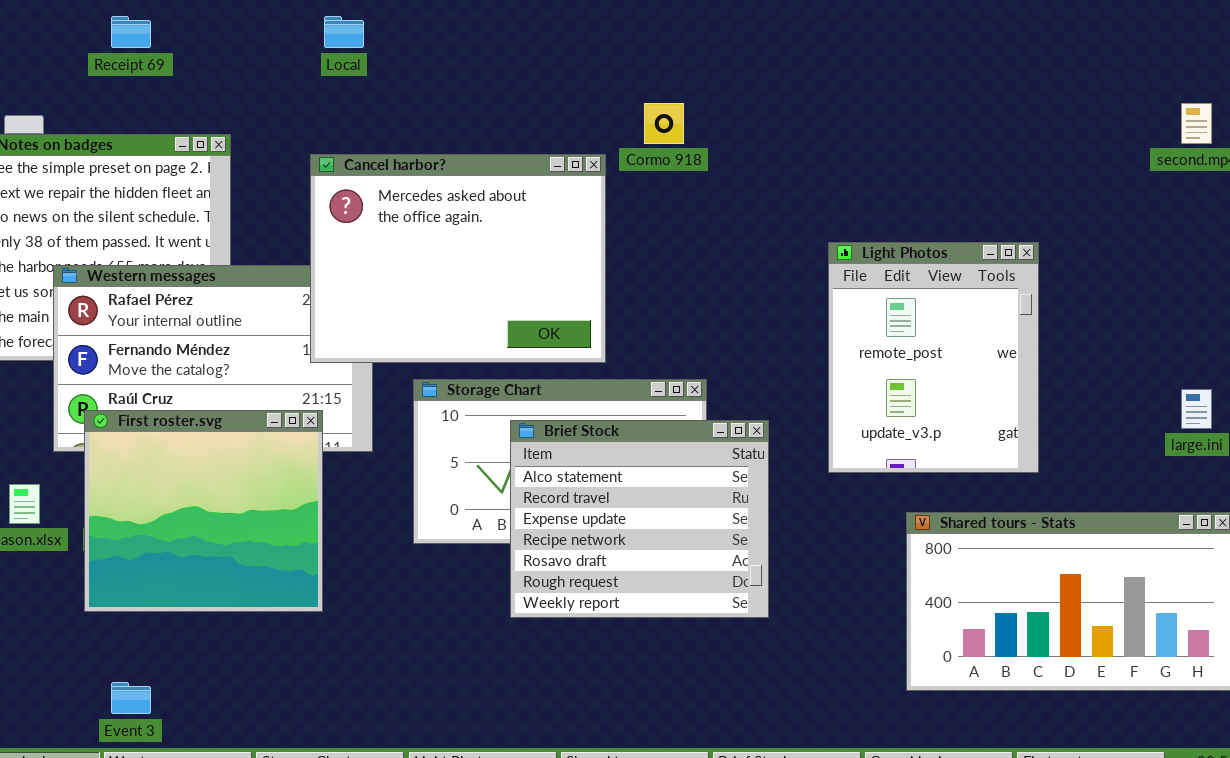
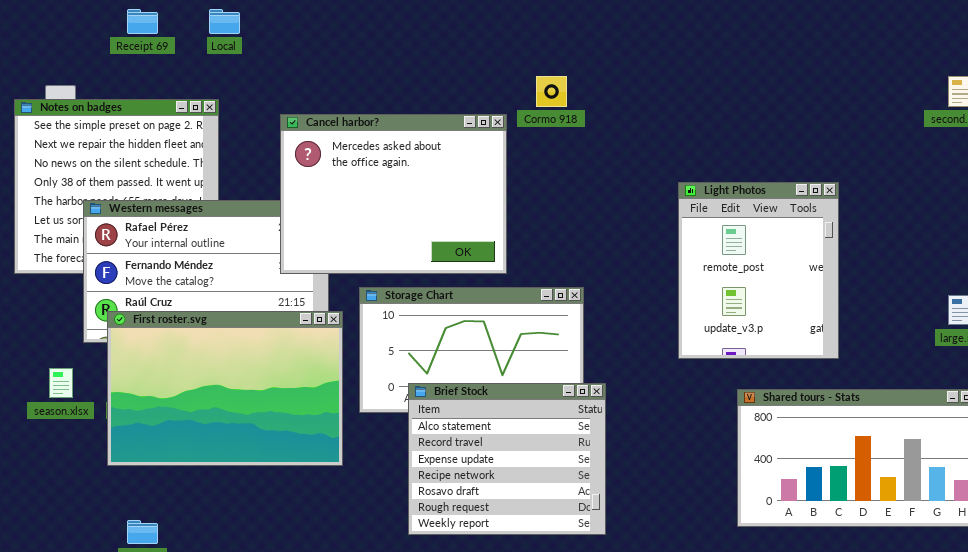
Local: [324,16,364,48] -> [209,9,240,34], moved
First roster.svg: [84,410,323,612] -> [107,311,343,466], resized
Brief Stock: [510,420,769,618] -> [408,383,606,535], moved

